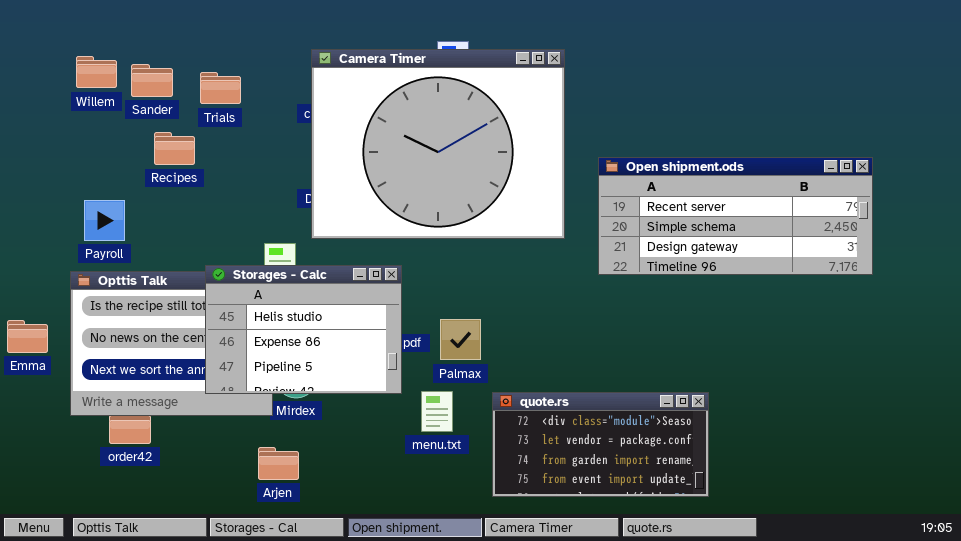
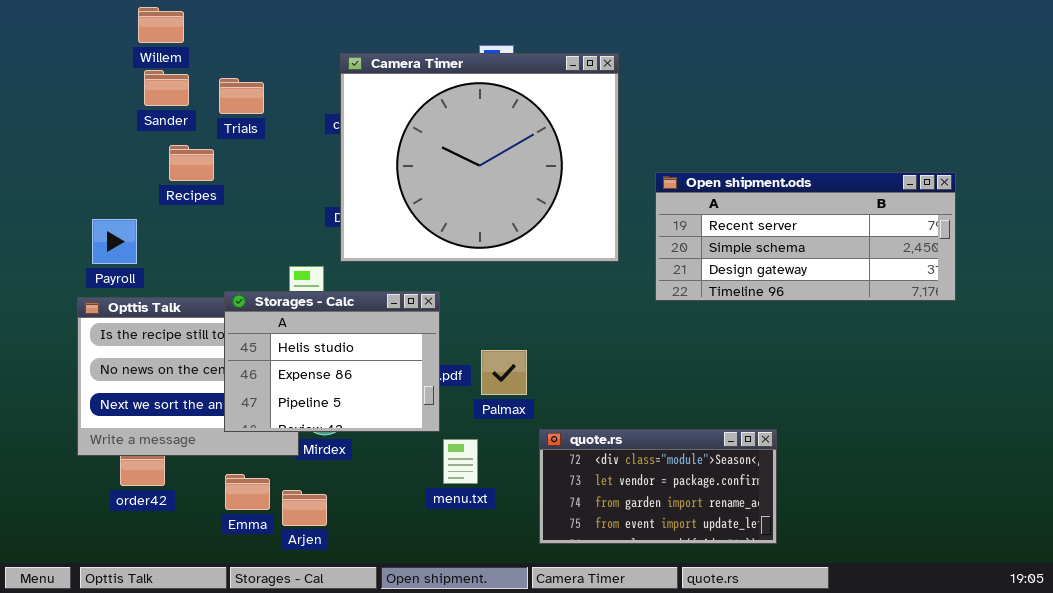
Willem: [76,56,117,88] -> [138,7,184,43], moved
Emma: [7,320,48,353] -> [225,474,270,510], moved
menu.txt: [421,391,453,432] -> [443,439,478,484], moved

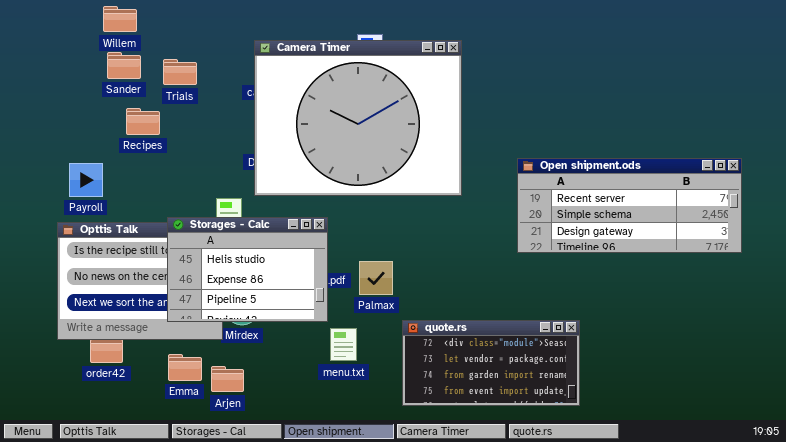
Open shipment.ods: [655,172,956,301] -> [517,158,742,253], moved

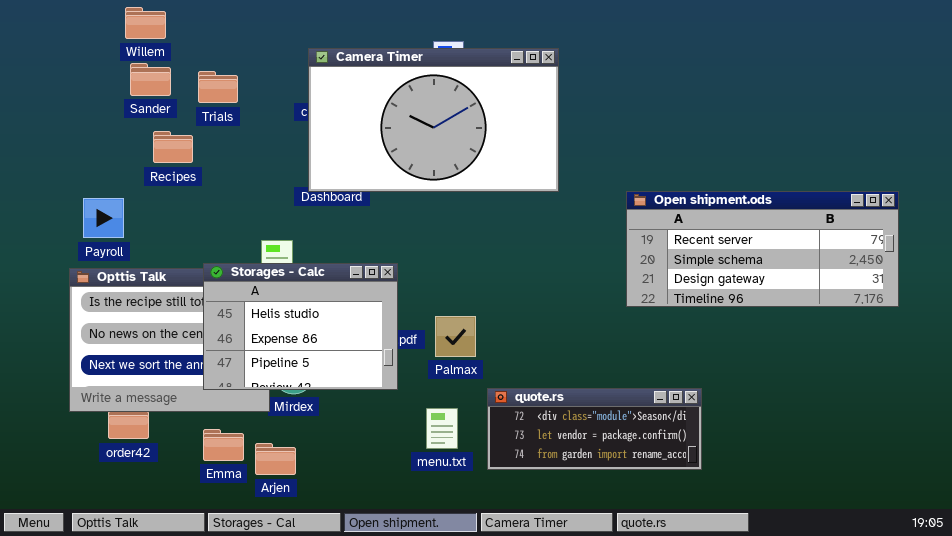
Camera Timer: [254,40,462,196] -> [308,48,559,192], resized
quote.rs: [402,320,580,406] -> [487,388,702,470], resized
menu.txt: [330,328,357,361] -> [426,408,458,449], moved

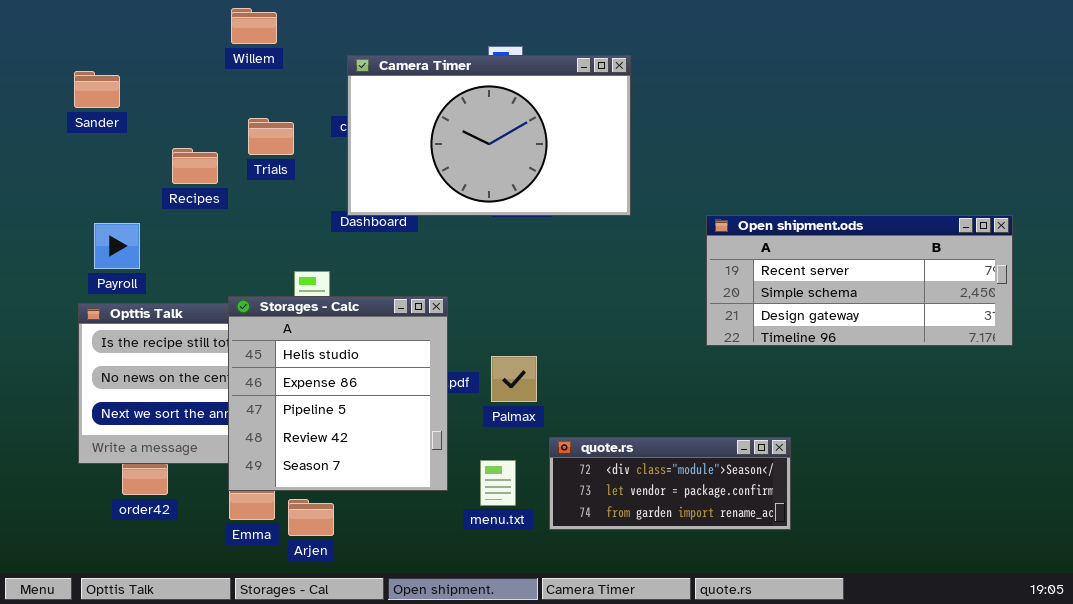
Willem: [125,7,166,39] -> [231,8,277,44], moved
Sander: [130,63,171,96] -> [74,71,120,108], moved
Trials: [198,71,238,103] -> [248,118,294,155], moved
Storages - Calc: [203,263,398,390] -> [228,296,448,491], resized

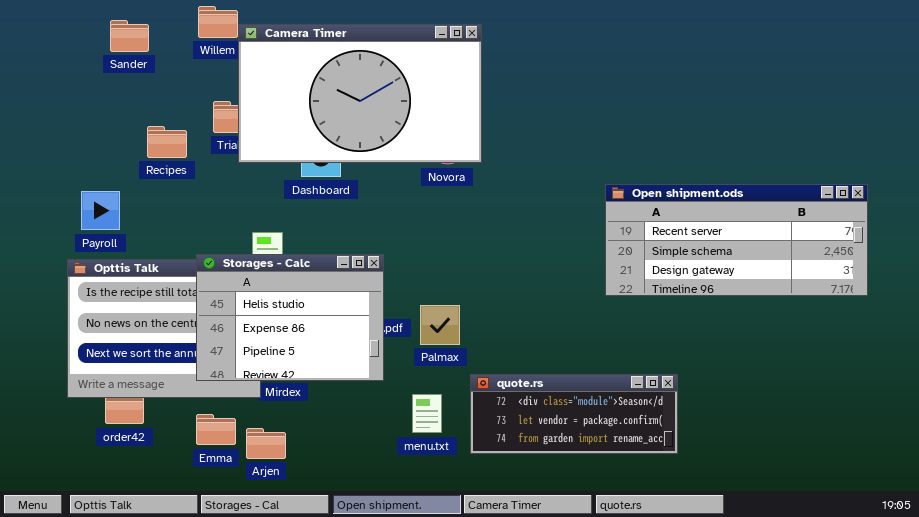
Camera Timer: [347,55,631,216] -> [238,24,482,163], moved
Sander: [74,71,120,108] -> [110,20,149,52], moved
Storages - Calc: [228,296,448,491] -> [196,254,384,381], resized

